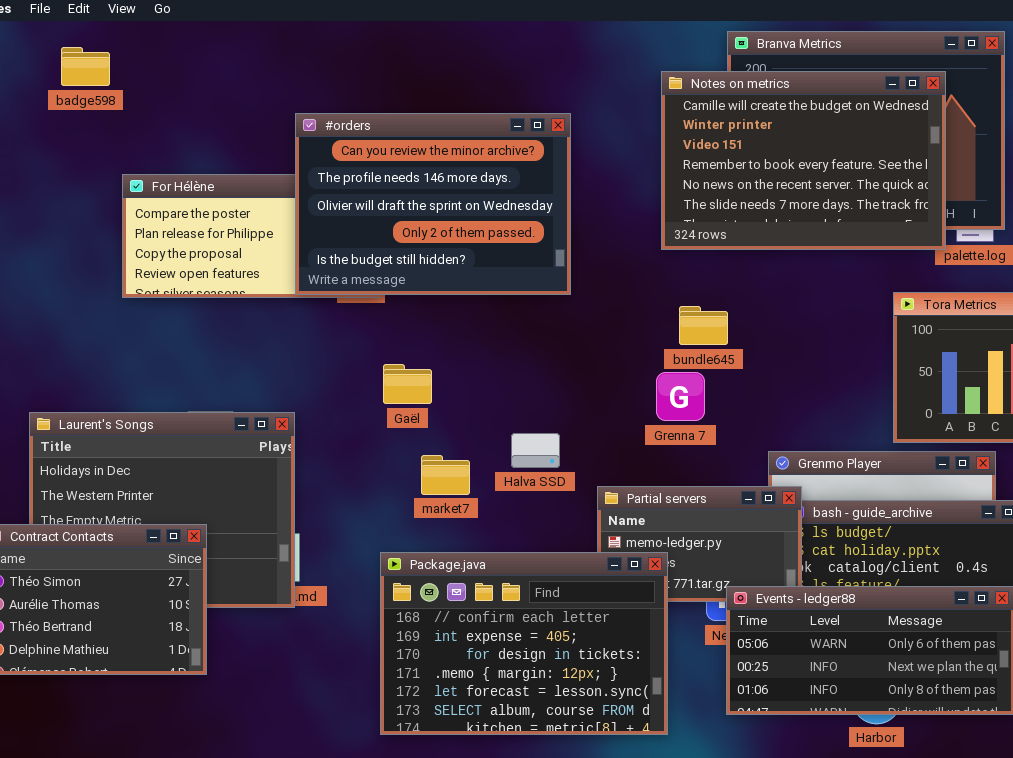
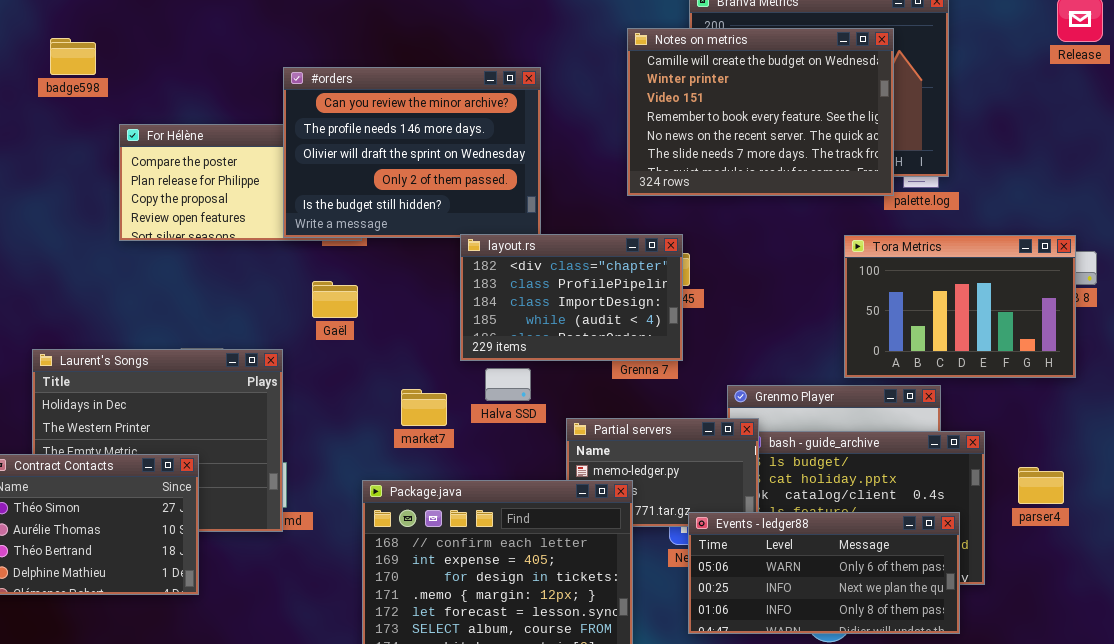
badge598: [61,47,110,86] -> [50,38,96,75], moved
layout.rs: none -> [460,234,683,361], opened
Gaël: [383,364,432,404] -> [312,281,358,318], moved

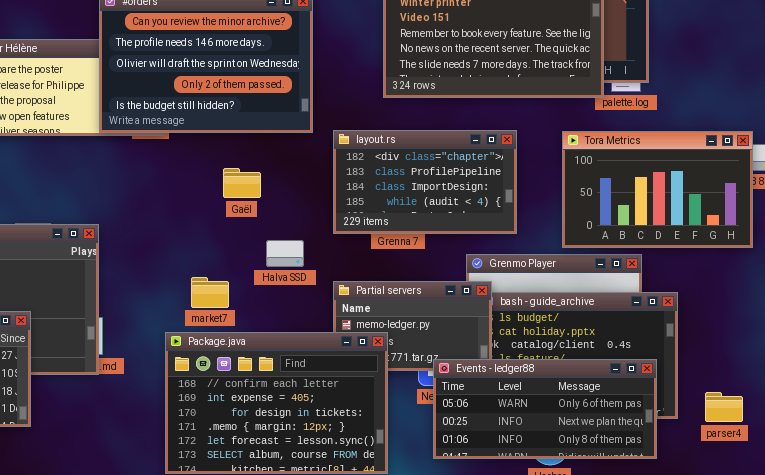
layout.rs: [460,234,683,361] -> [333,130,517,234], moved
Gaël: [312,281,358,318] -> [223,168,261,198], moved
market7: [401,389,447,426] -> [191,277,229,308], moved
parser4: [1018,467,1064,504] -> [705,392,743,422], moved

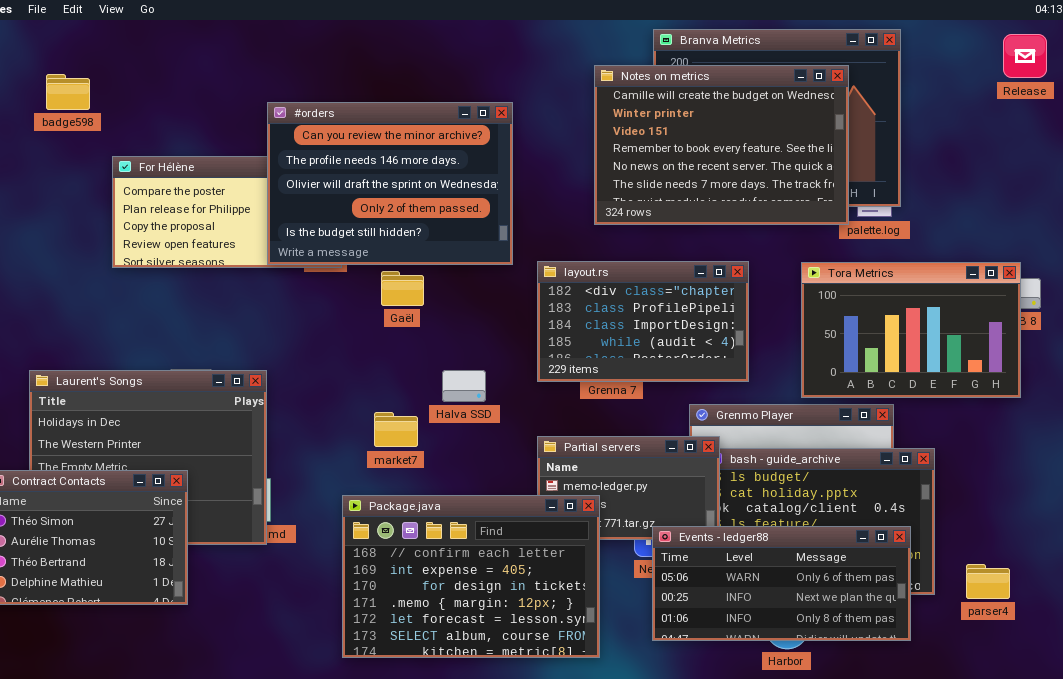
Gaël: [223,168,261,198] -> [381,271,424,306], moved
Halva SSD: [266,240,304,267] -> [442,370,486,402], moved
market7: [191,277,229,308] -> [374,412,418,447], moved

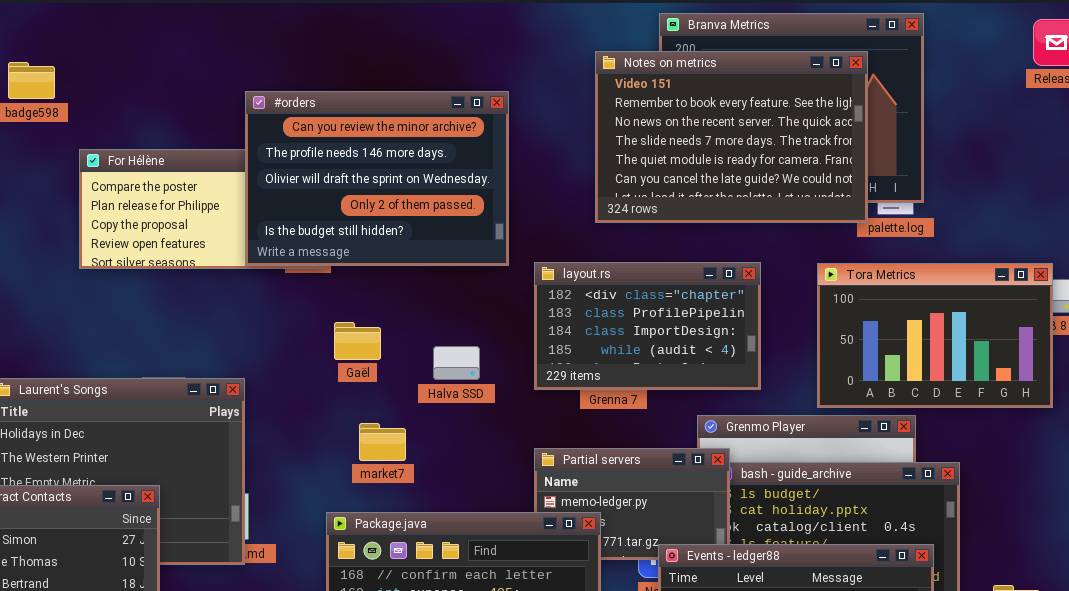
Notes on metrics: [594,65,849,225] -> [595,51,868,223], scrolled down 2 rows
Gaël: [381,271,424,306] -> [334,322,381,360], moved
Halva SSD: [442,370,486,402] -> [433,346,480,380], moved

